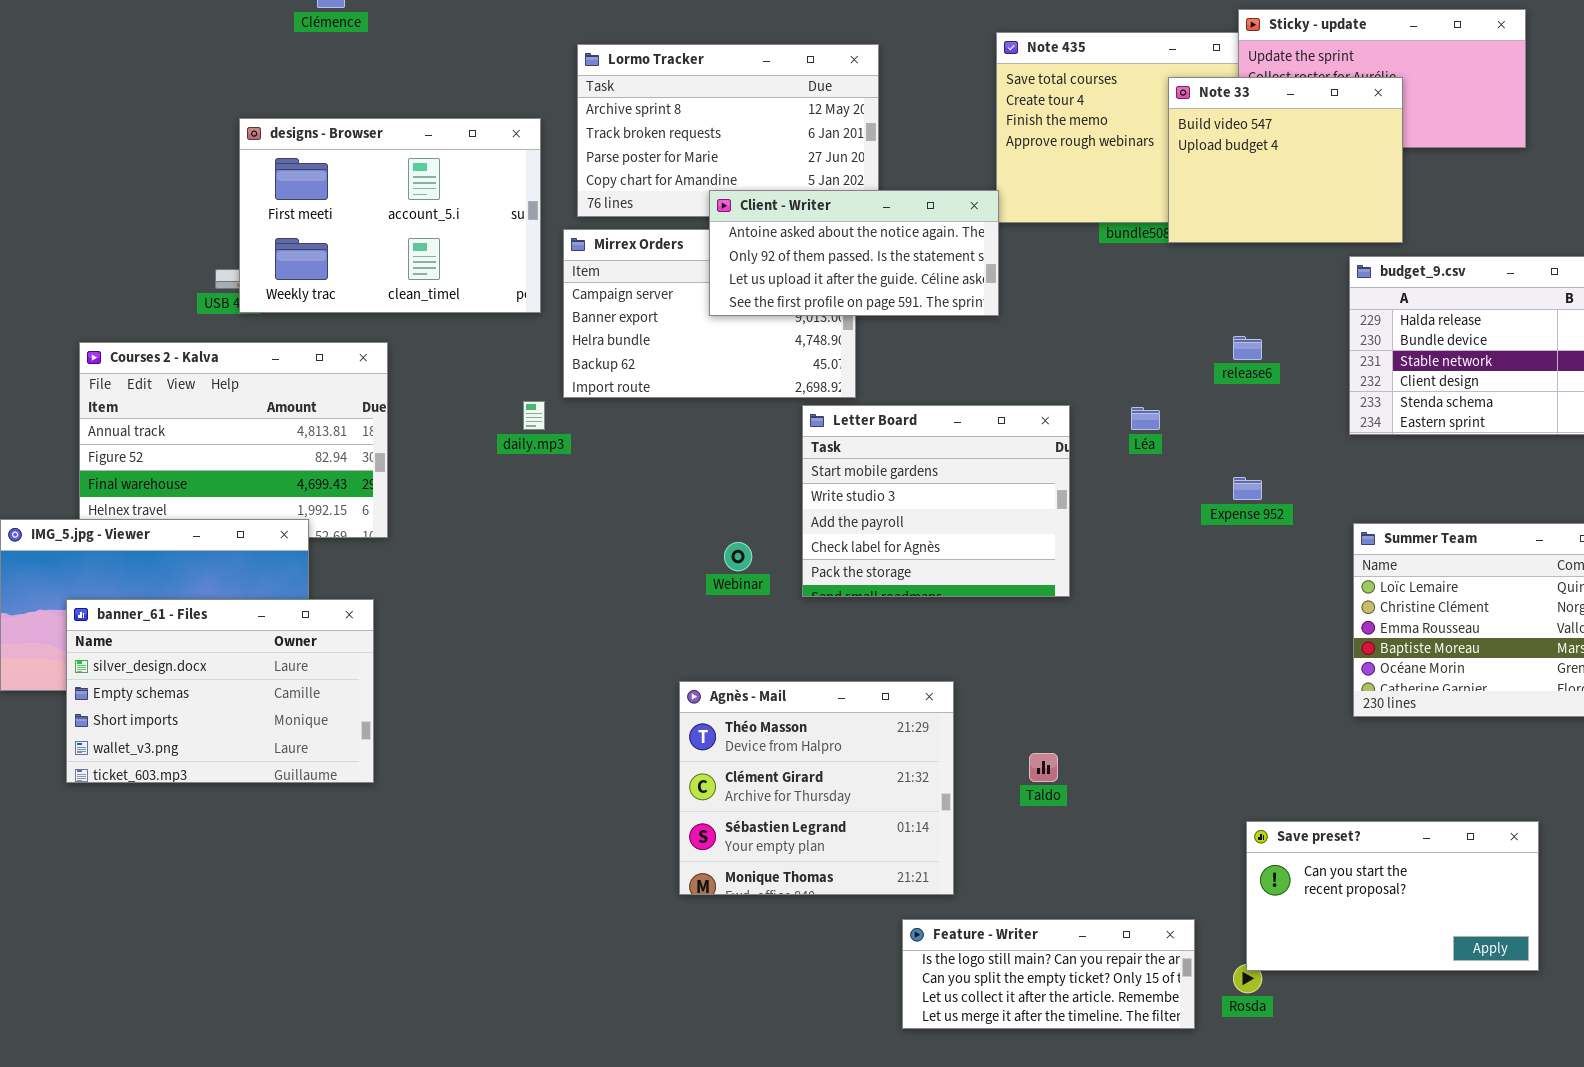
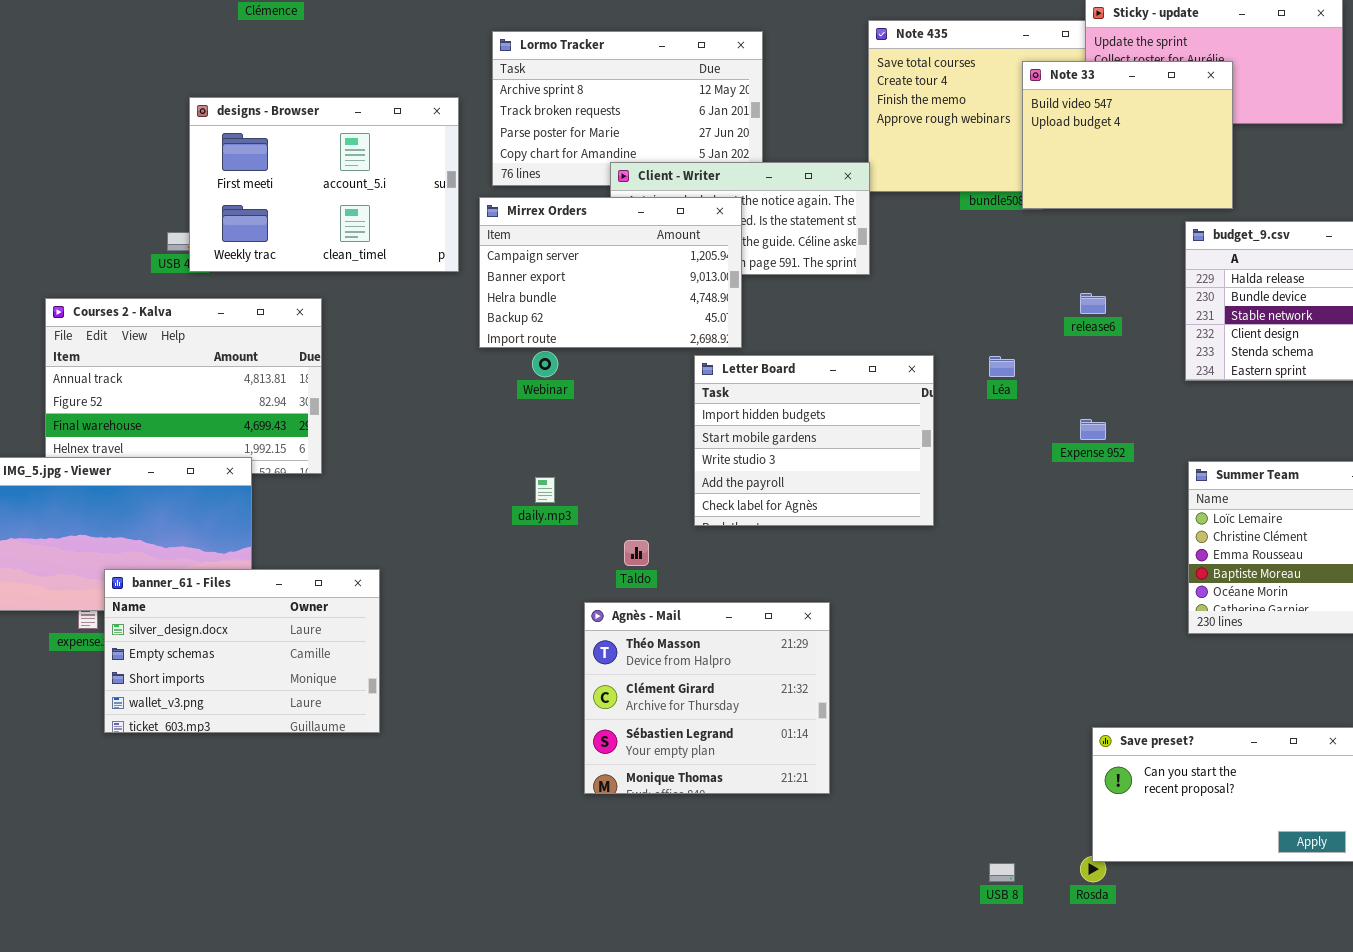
Mirrex Orders: [563,229,856,398] -> [479,197,742,348], raised
daily.mp3: [523,401,545,430] -> [535,477,555,503], moved
Letter Board: [802,405,1070,597] -> [694,355,934,526], scrolled up 1 row
Webinar: [724,542,752,571] -> [532,351,558,377], moved
banner_61 - Files: [66,599,374,783] -> [104,569,380,733], moved
Taldo: [1029,753,1058,782] -> [624,540,649,566], moved
Feature - Writer: [902,919,1195,1029] -> none, closed

